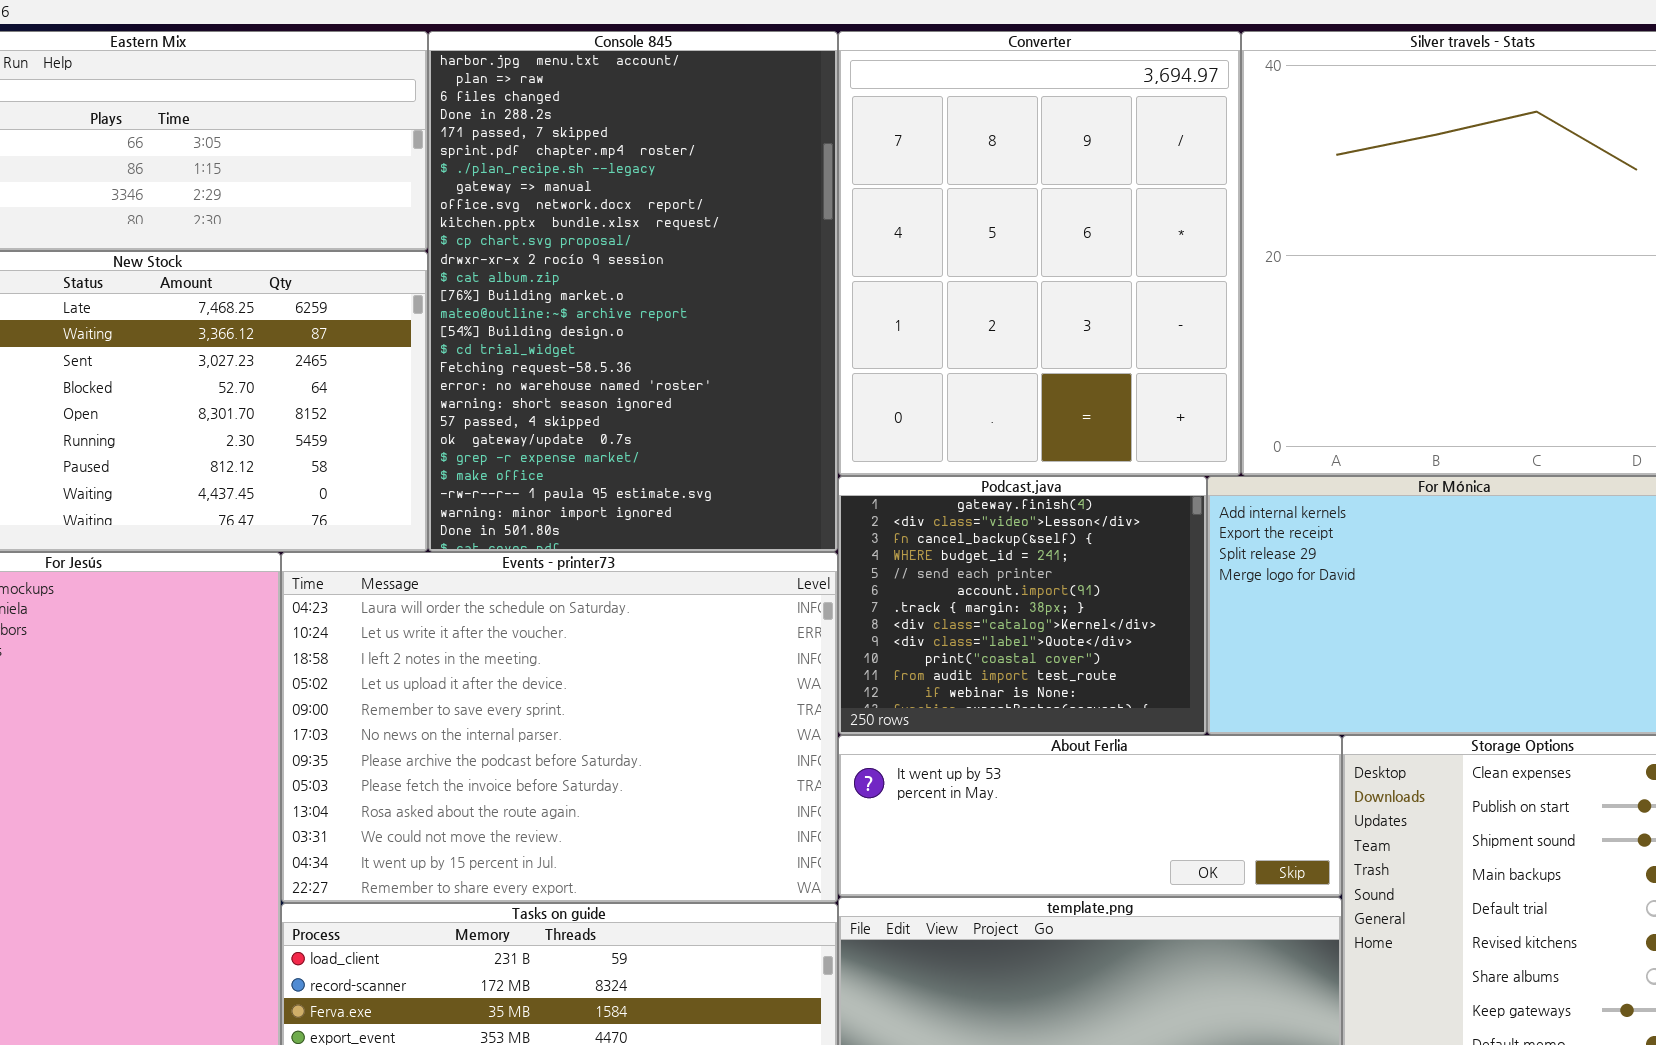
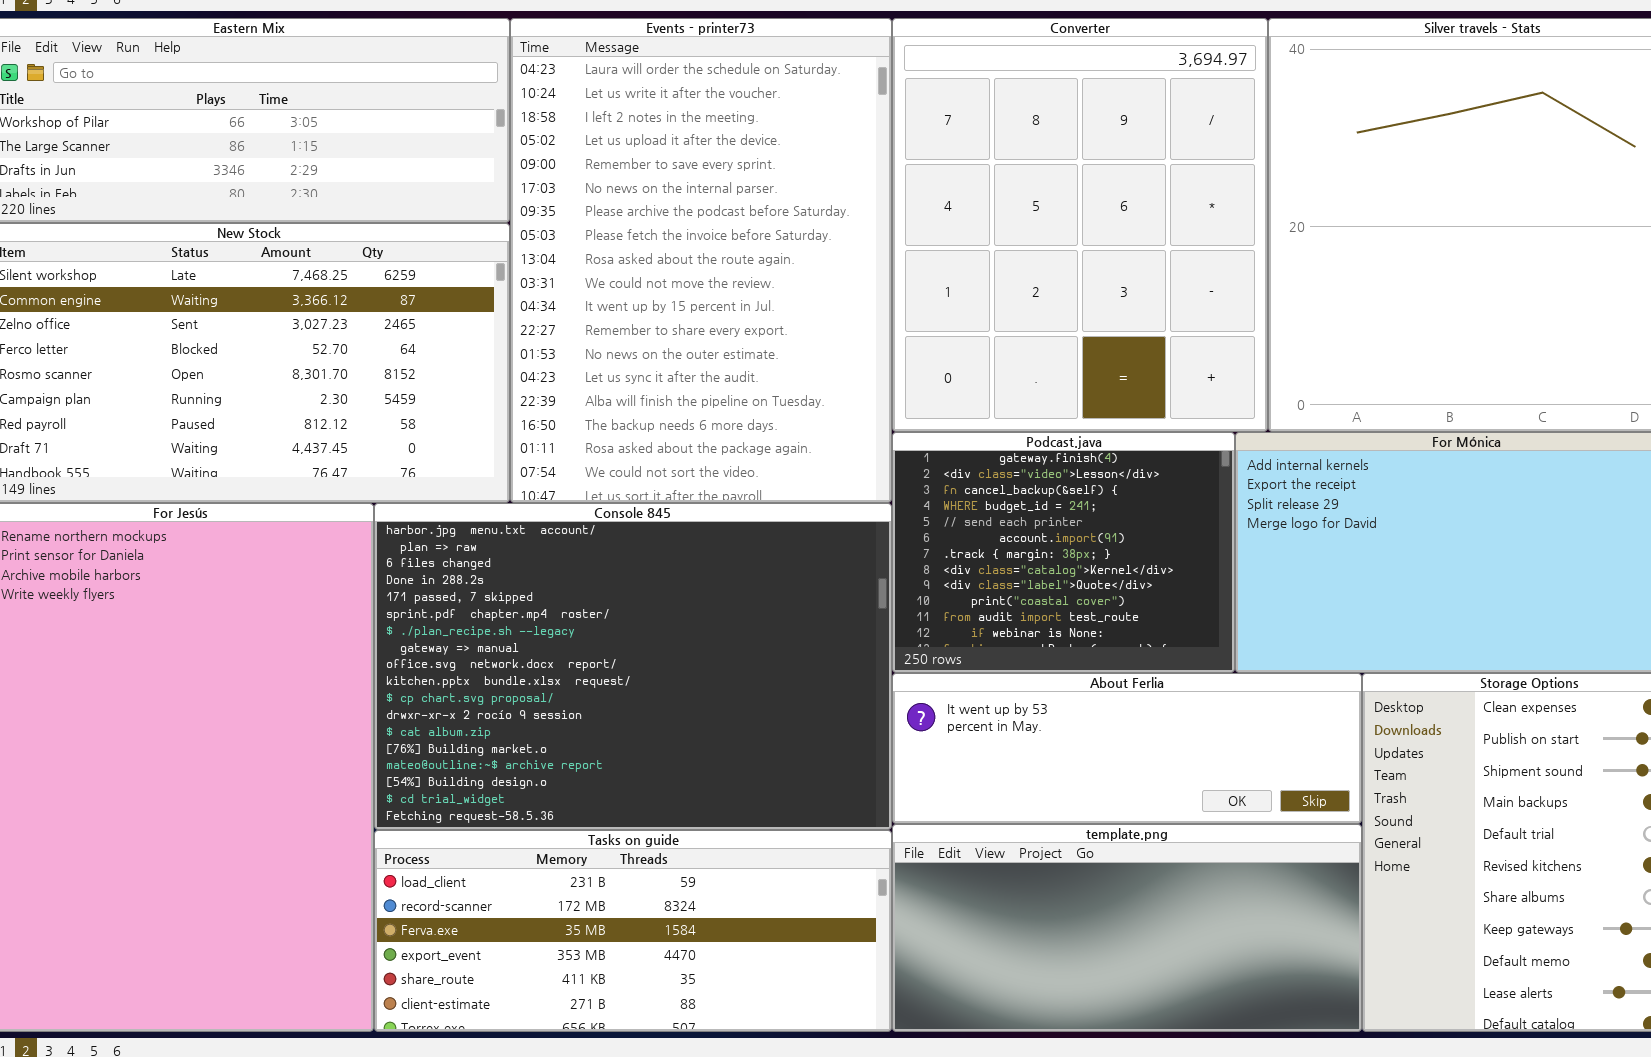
Console 845: [428,31,838,552] -> [374,503,892,830], moved, resized
Events - printer73: [281,552,838,903] -> [510,18,892,503], moved, resized

